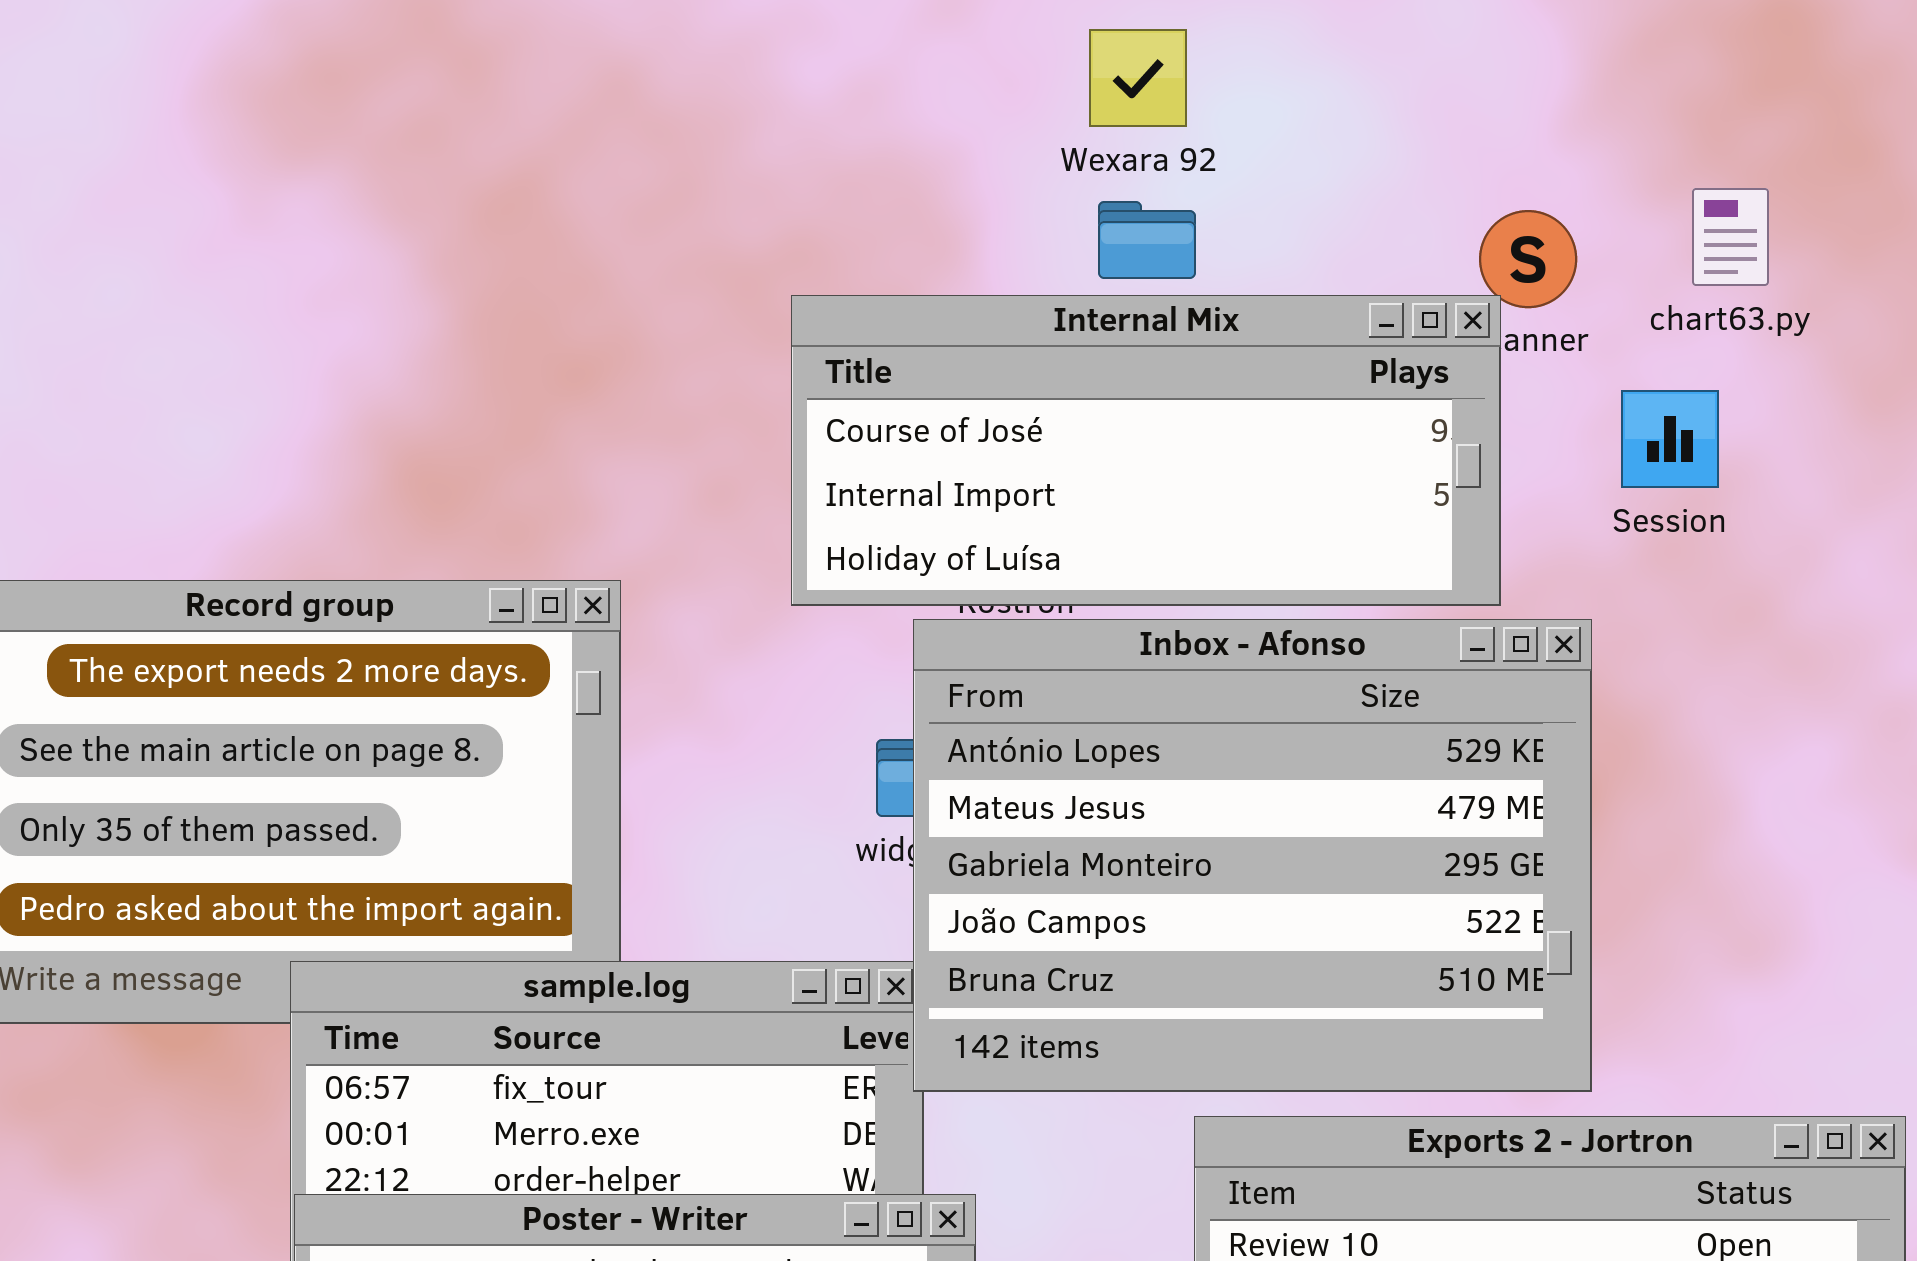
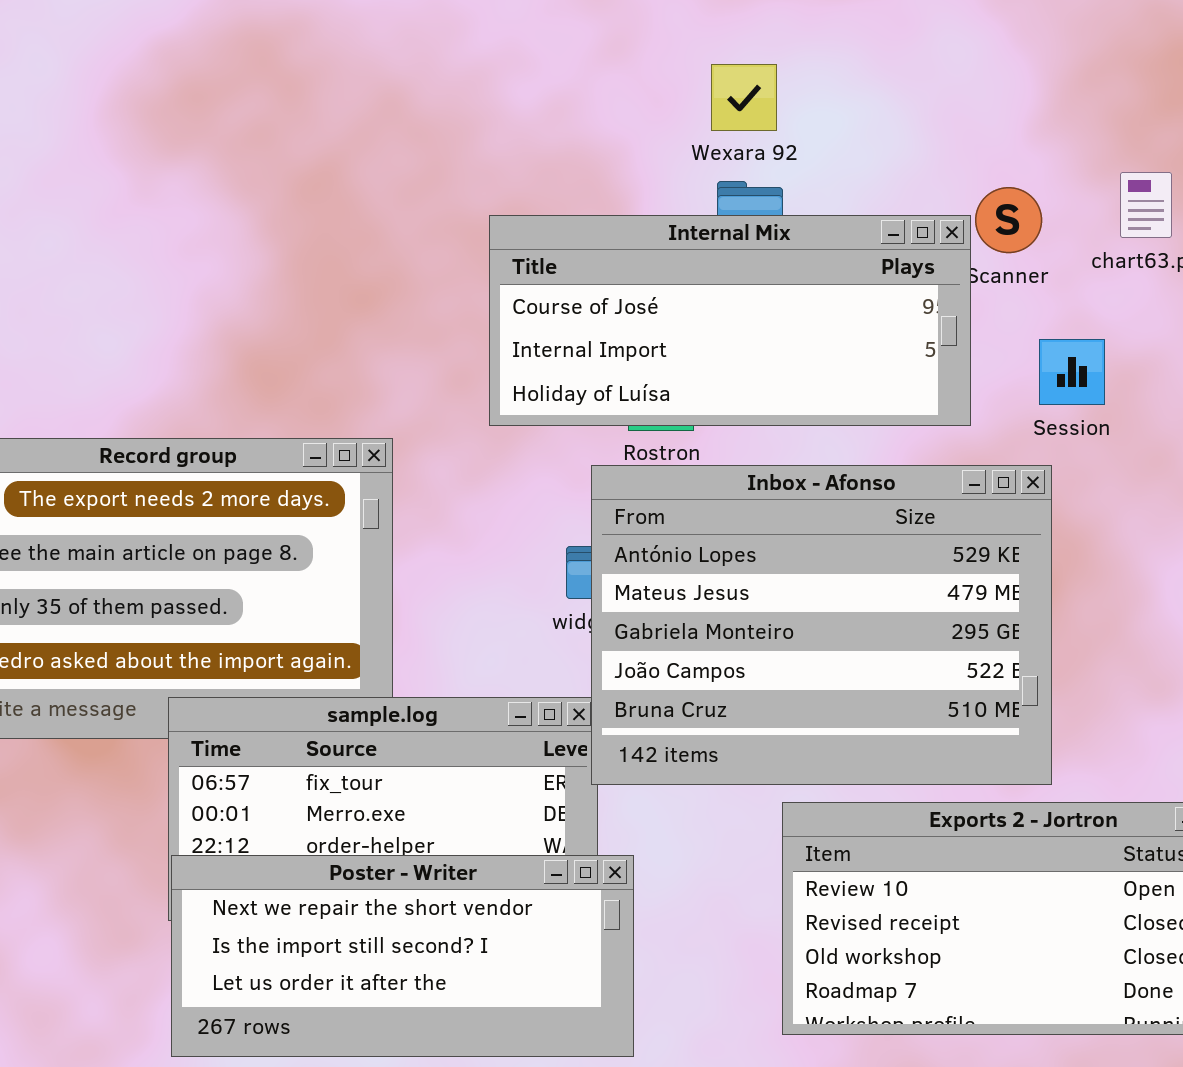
Internal Mix: [791,295,1501,606] -> [489,215,971,426], moved
Session: [1621,390,1719,488] -> [1039,339,1105,405], moved

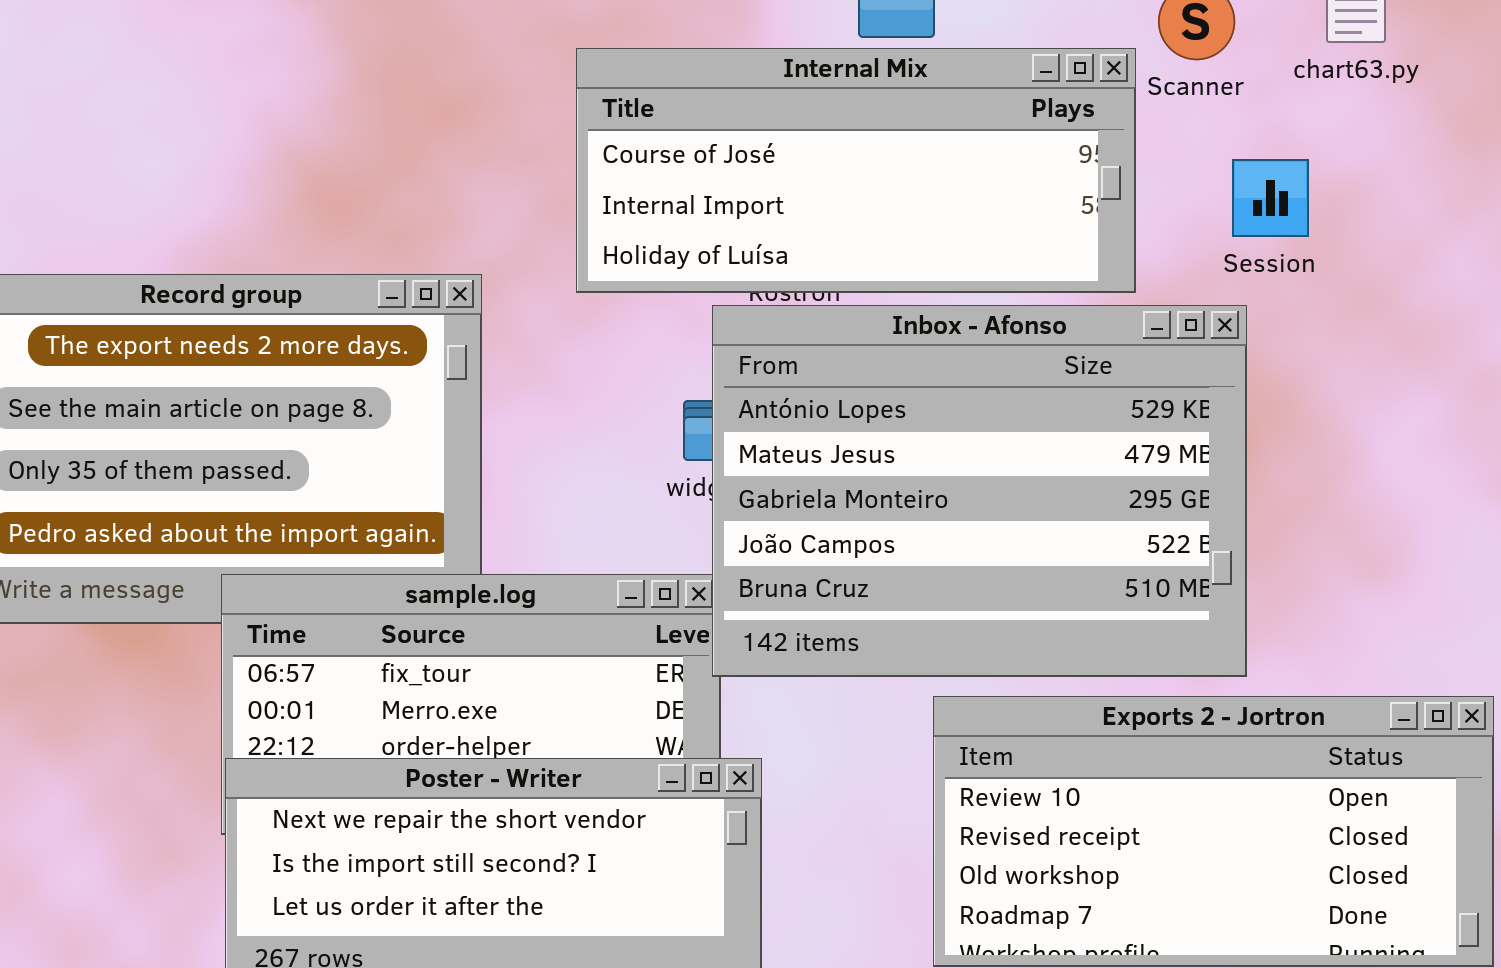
Internal Mix: [489,215,971,426] -> [576,48,1136,293], moved

